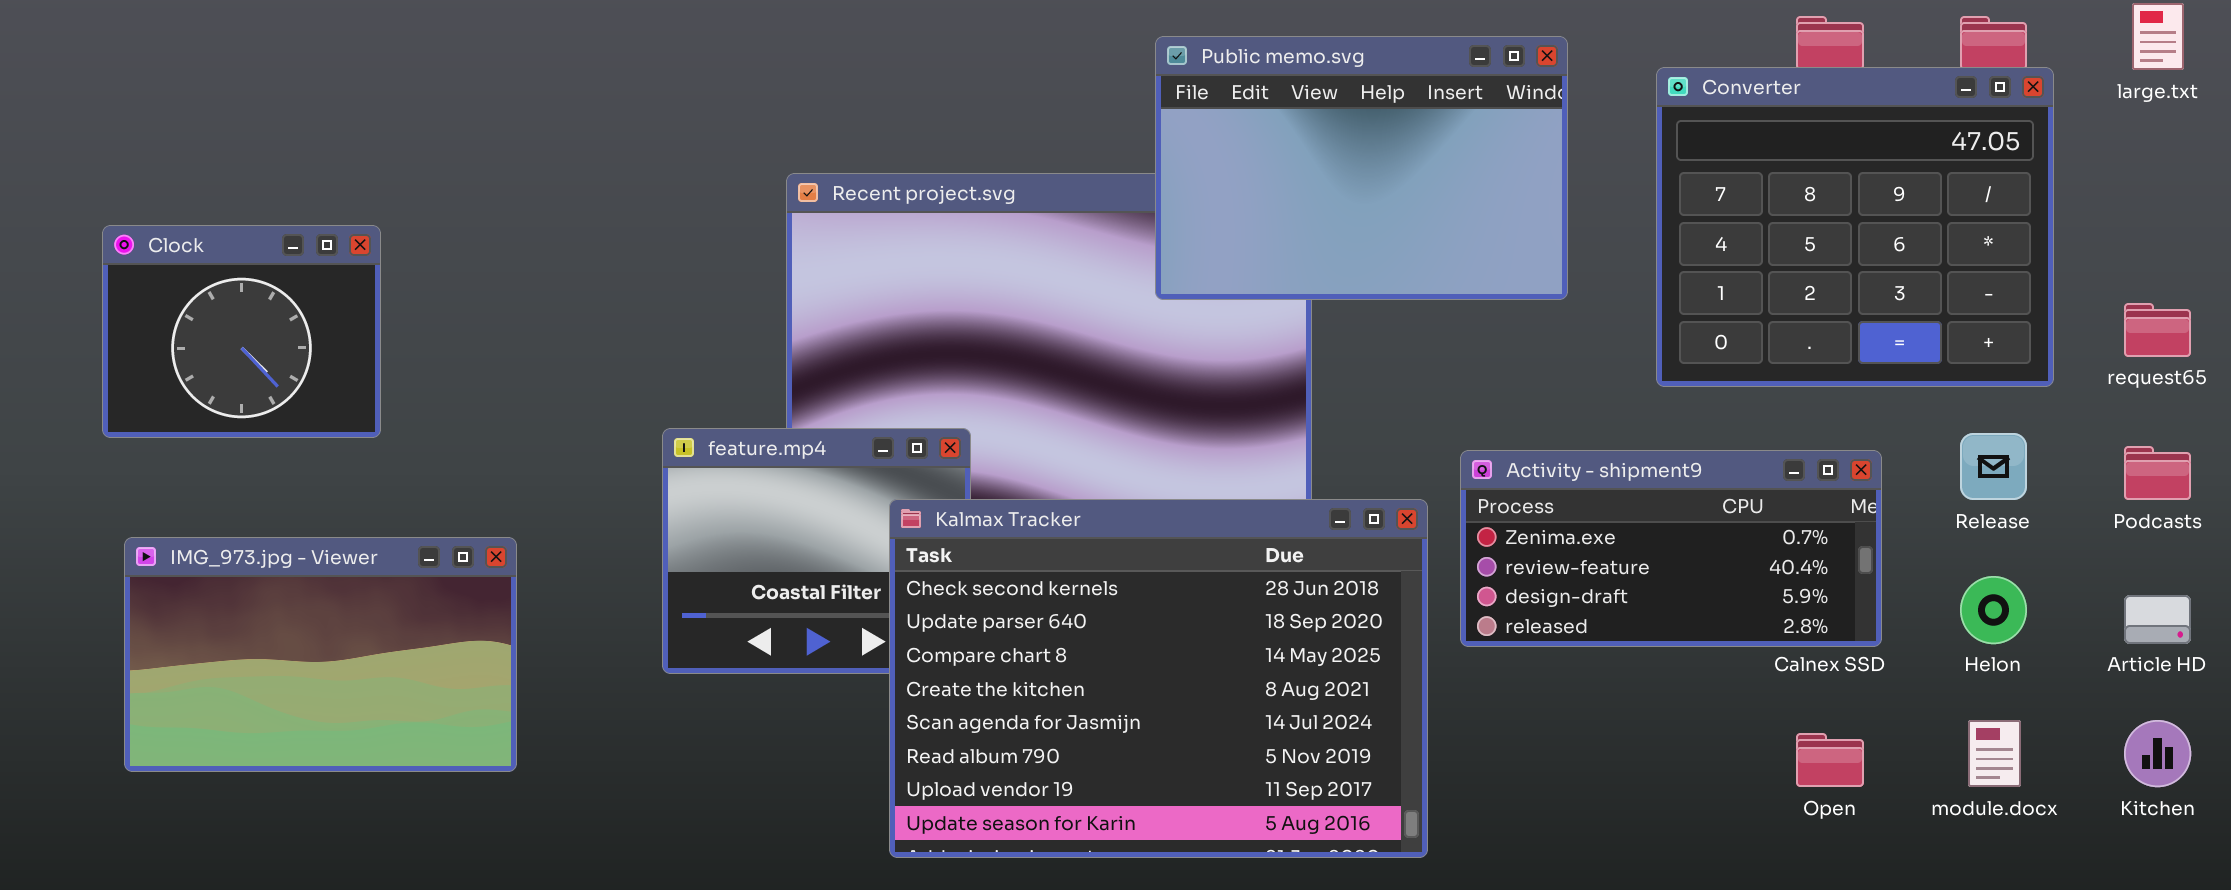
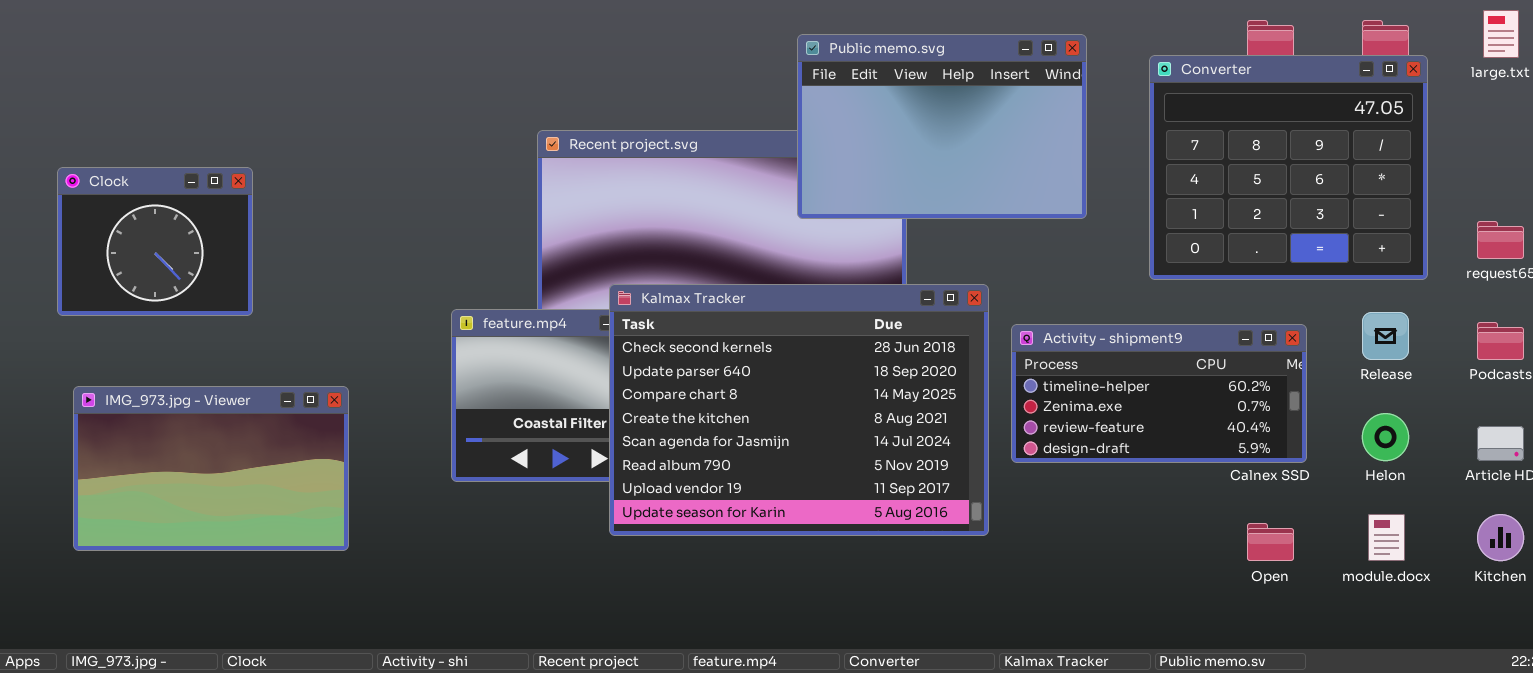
Activity - shipment9: [1460,450,1882,647] -> [1011,324,1307,463], scrolled up 1 row
Kalmax Tracker: [889,499,1428,858] -> [609,284,989,536], moved

